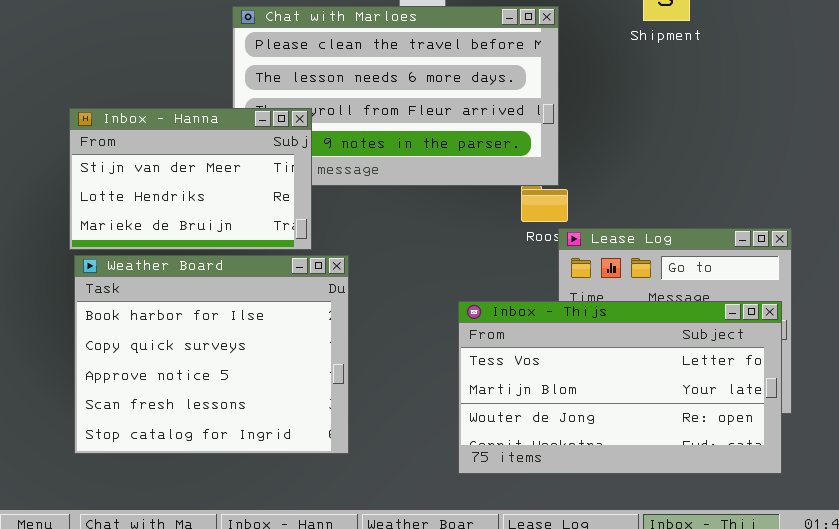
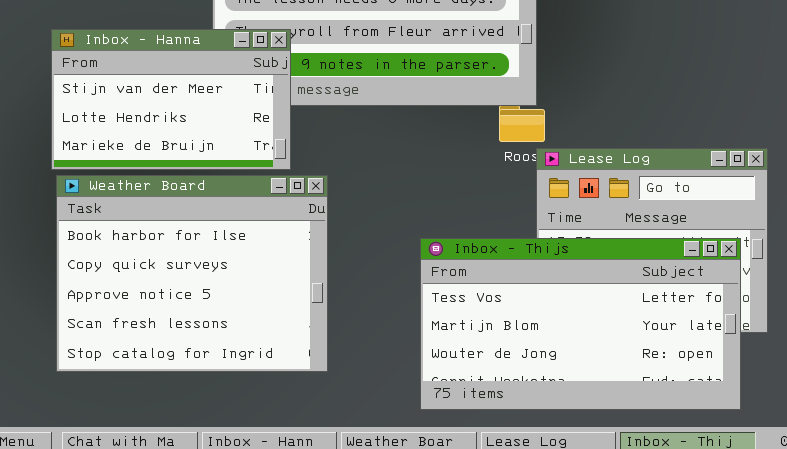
Inbox - Thijs: [458,301,782,474] -> [420,238,741,410], moved

